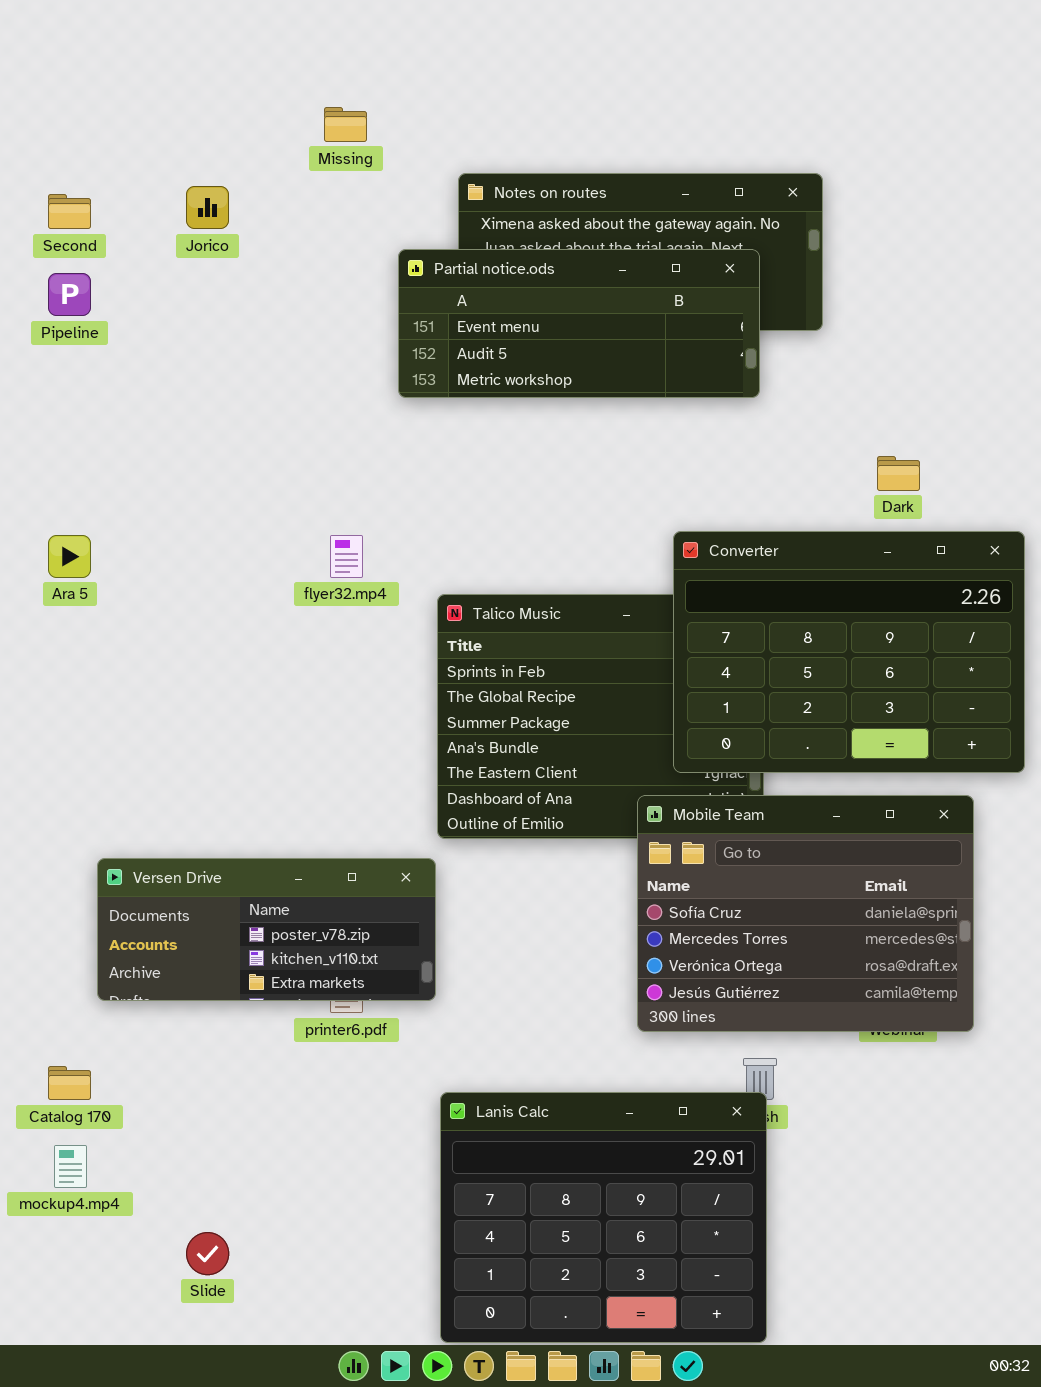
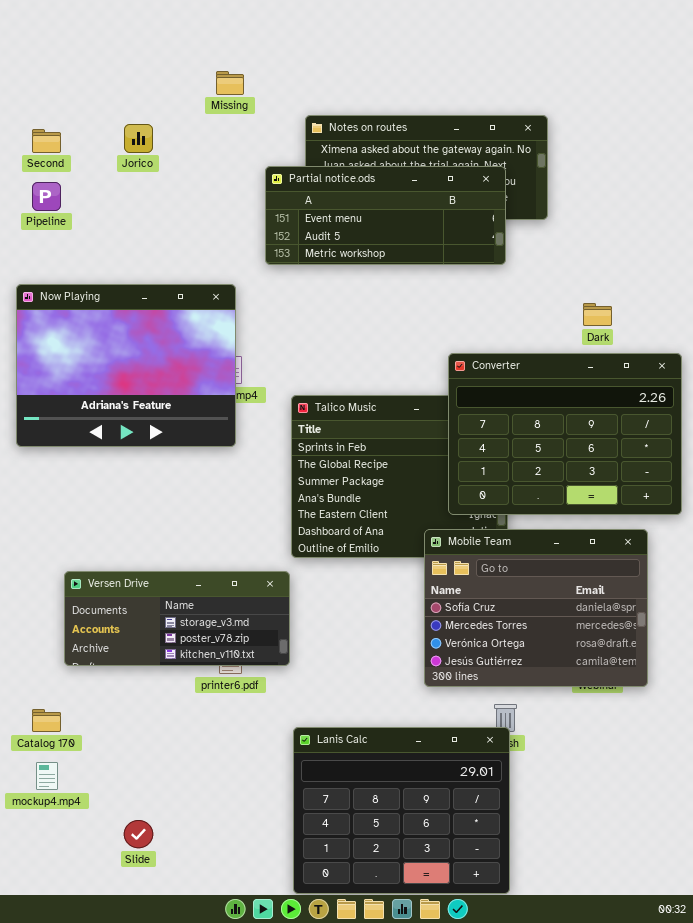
Now Playing: none -> [16,284,236,447], opened
Versen Drive: [97,858,436,1001] -> [64,571,290,666], scrolled up 1 row

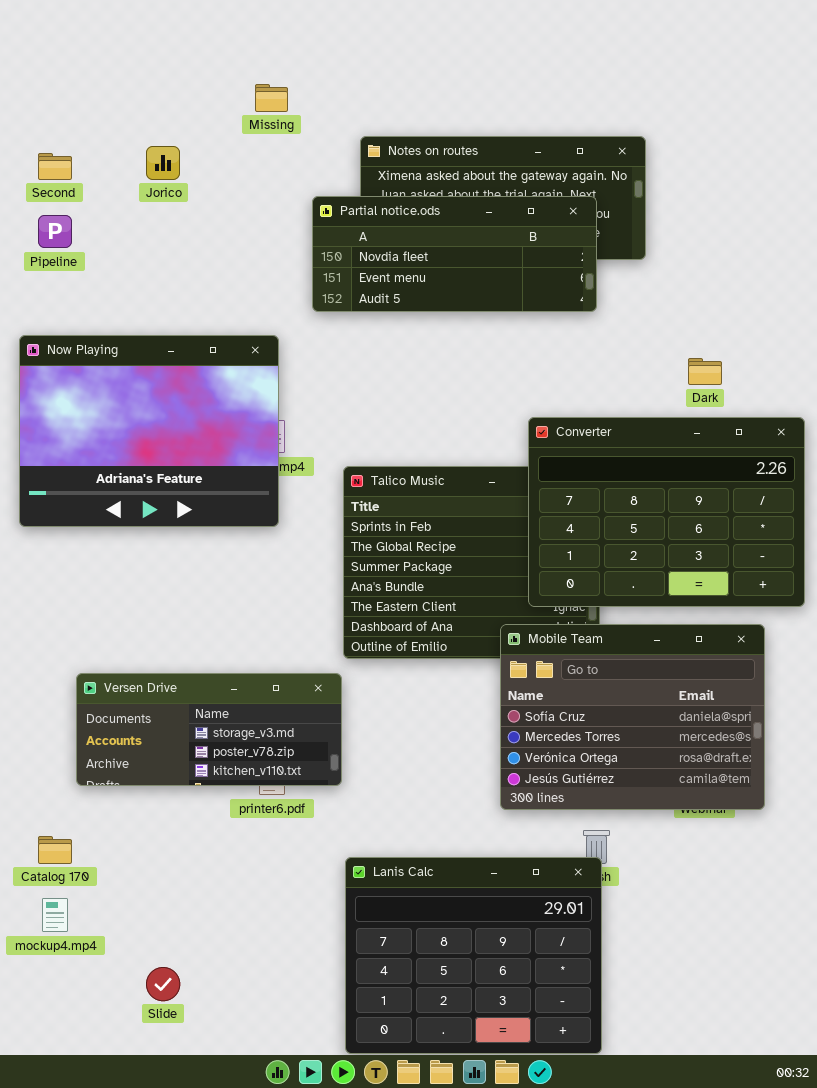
Partial notice.ods: [265,166,506,265] -> [312,196,597,312], scrolled up 1 row

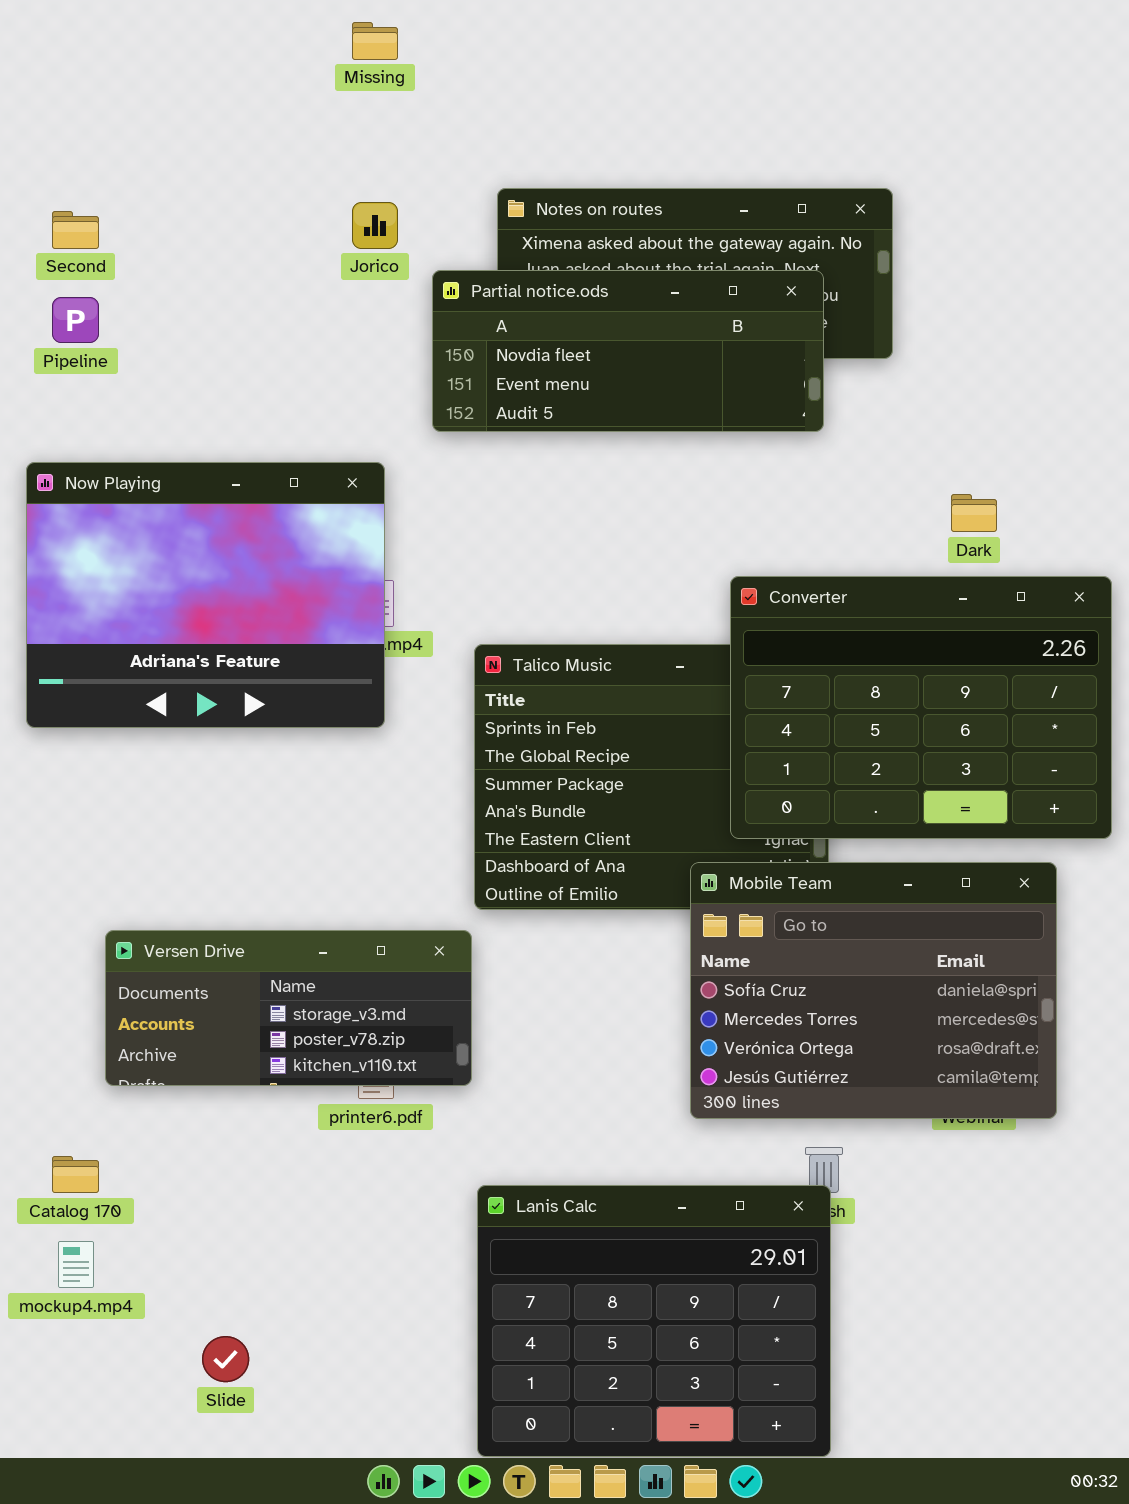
Missing: [255,84,288,112] -> [352,22,398,60], moved
Jorico: [146,146,180,180] -> [352,202,398,249], moved

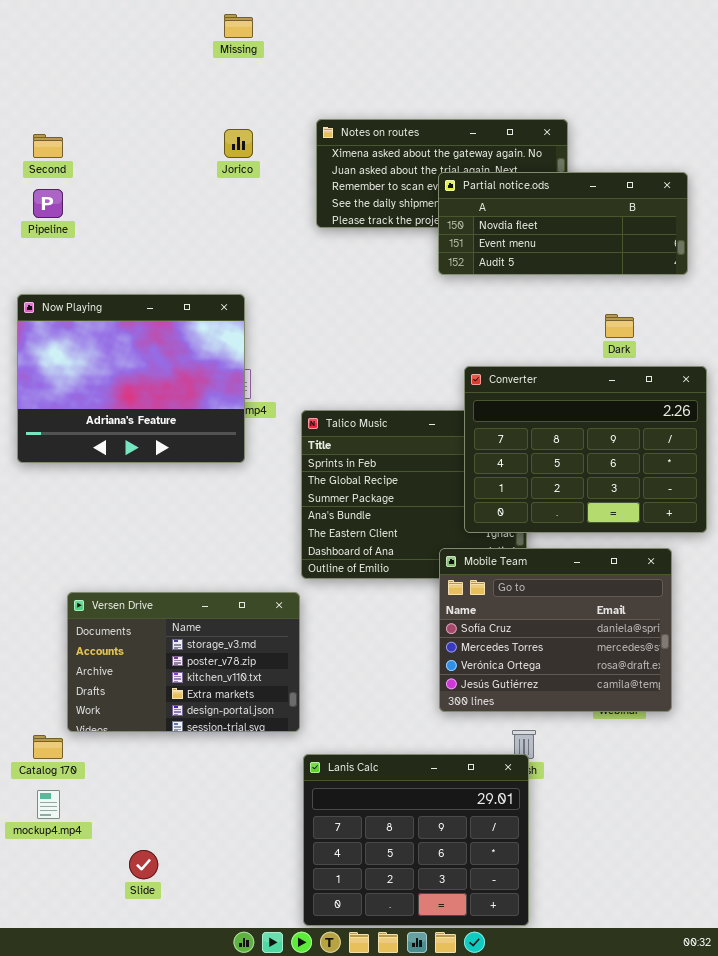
Partial notice.ods: [432,270,824,432] -> [438,172,688,275], moved
Versen Drive: [105,930,472,1086] -> [67,592,300,732], resized

